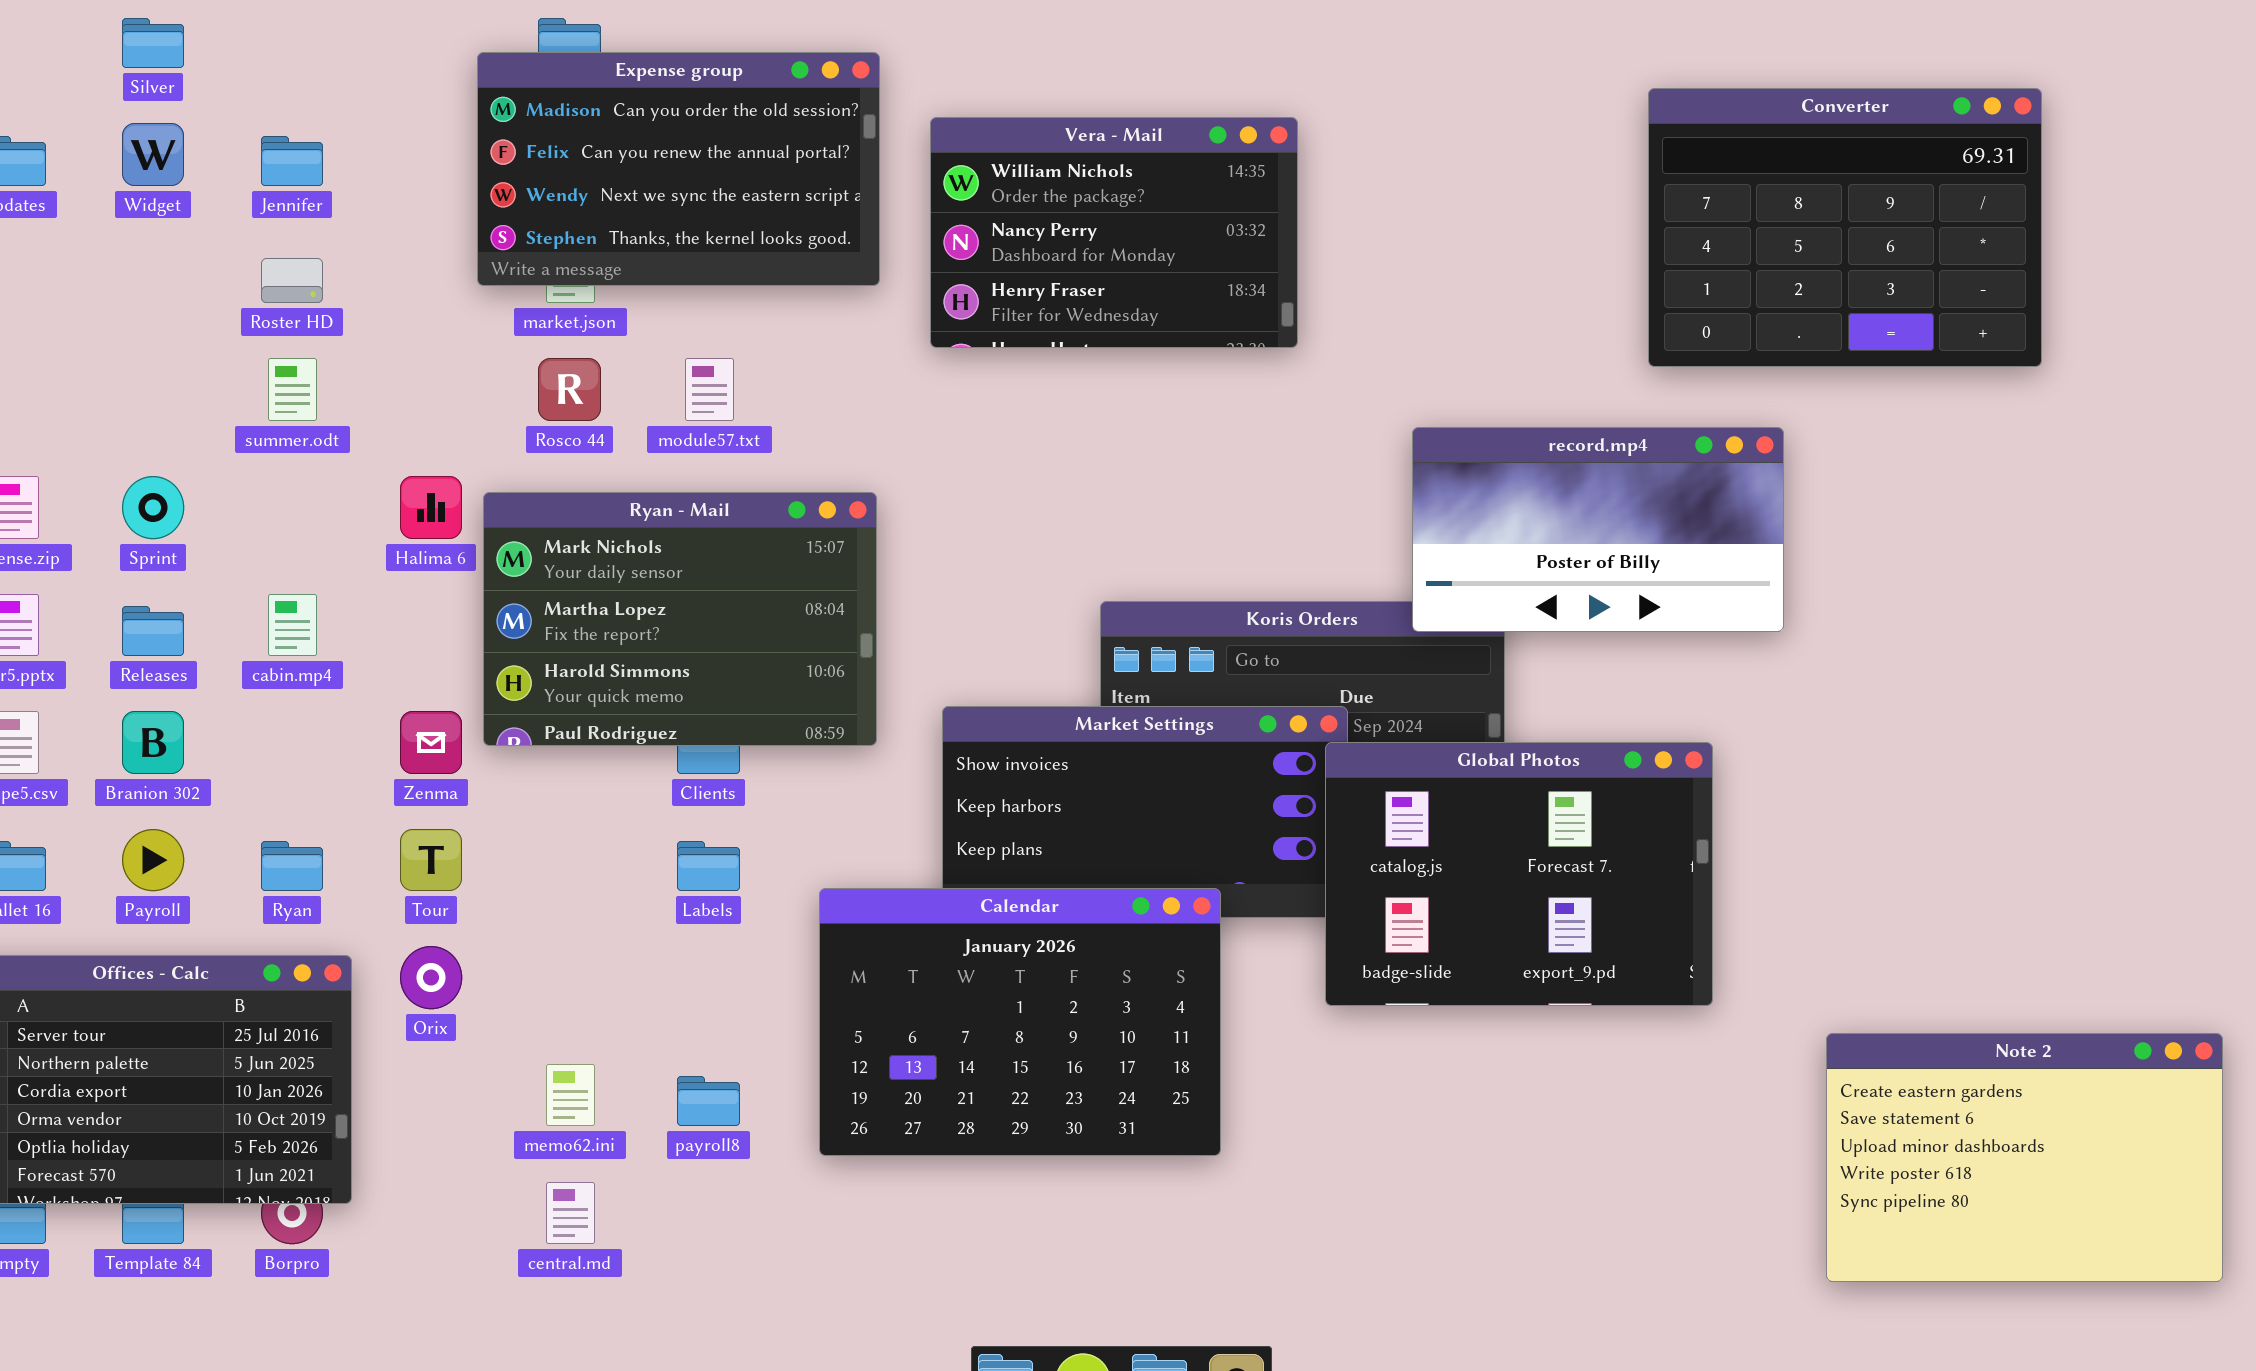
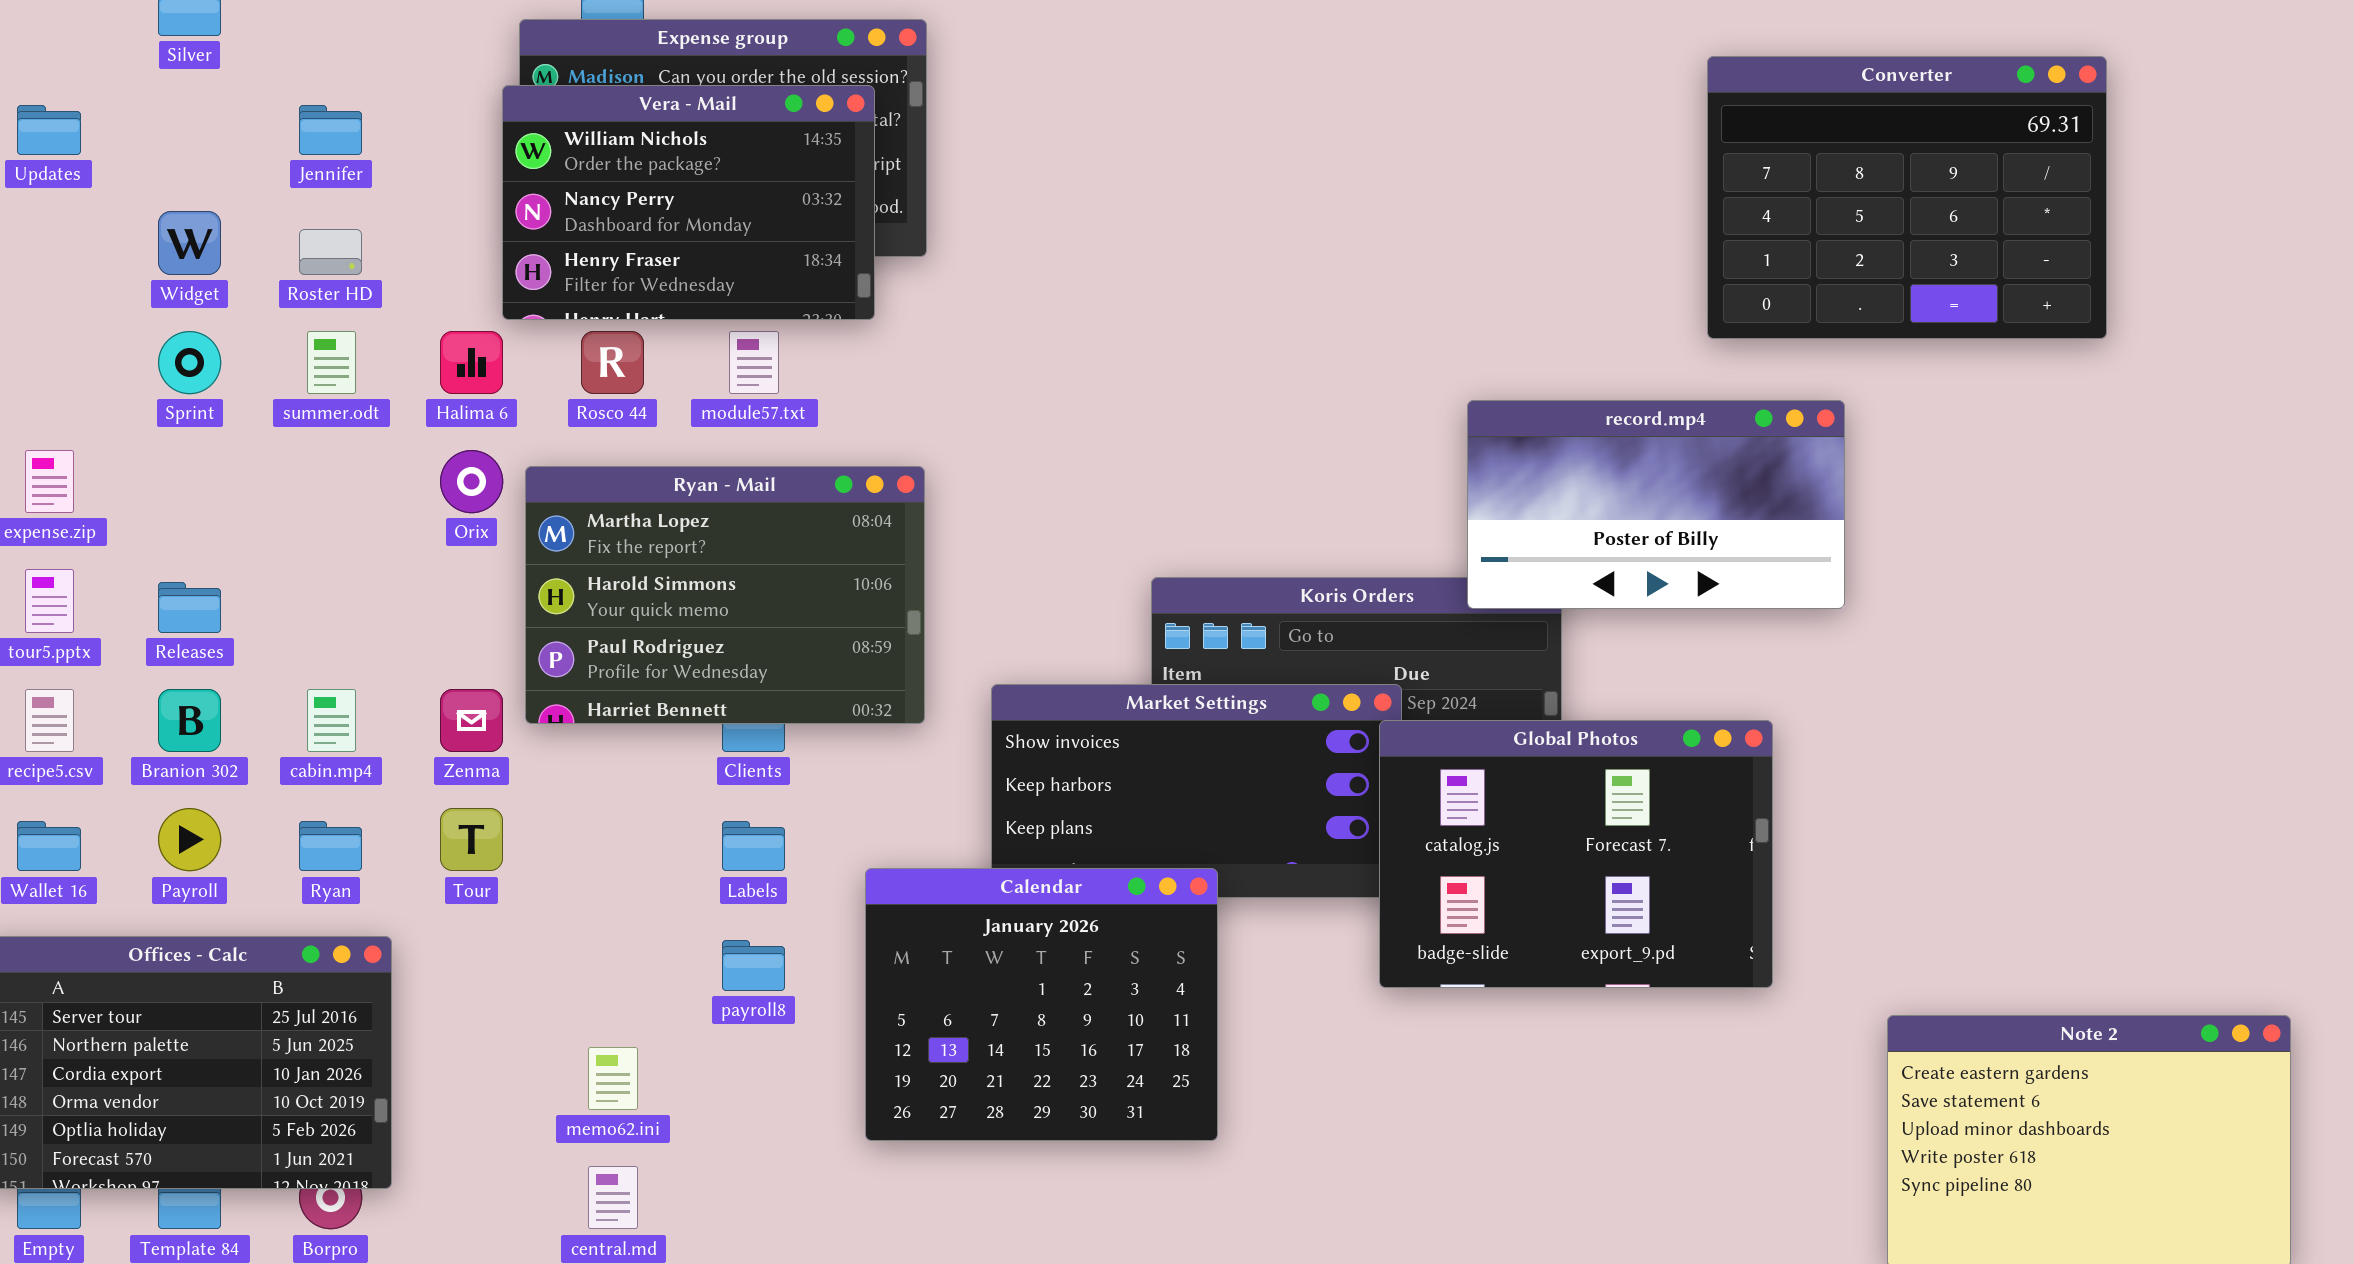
Vera - Mail: [930,117,1298,348] -> [502,85,875,320], moved
Widget: [122,123,184,186] -> [158,211,221,275], moved
Sprint: [122,476,184,539] -> [158,331,221,394], moved
Halima 6: [400,476,462,539] -> [440,331,503,394], moved
Ryan - Mail: [483,492,877,746] -> [525,466,925,724], scrolled down 1 row
cabin.mp4: [268,594,317,656] -> [307,689,356,752], moved
Calendar: [819,888,1221,1156] -> [865,868,1218,1141], resized
Orix: [400,946,462,1009] -> [440,450,503,513], moved
payroll8: [677,1076,740,1126] -> [722,940,785,991], moved

